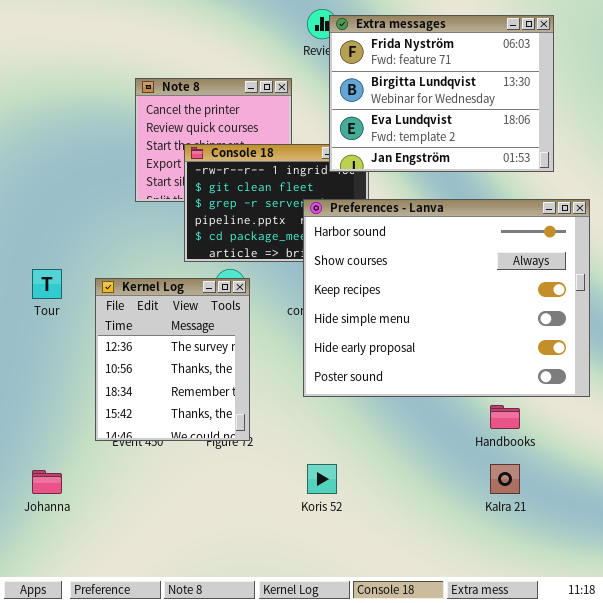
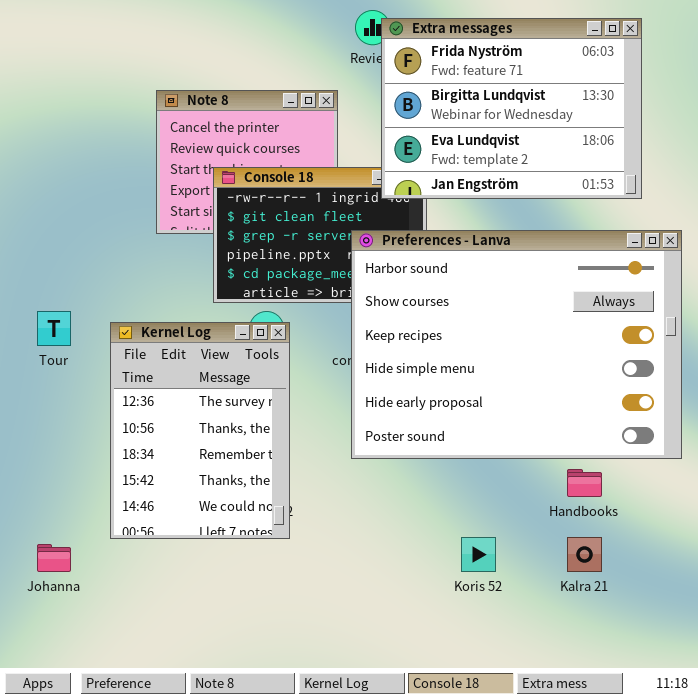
Kernel Log: [95,278,250,441] -> [110,322,290,539], resized
Koris 52: [307,464,337,494] -> [461,537,496,572], moved

